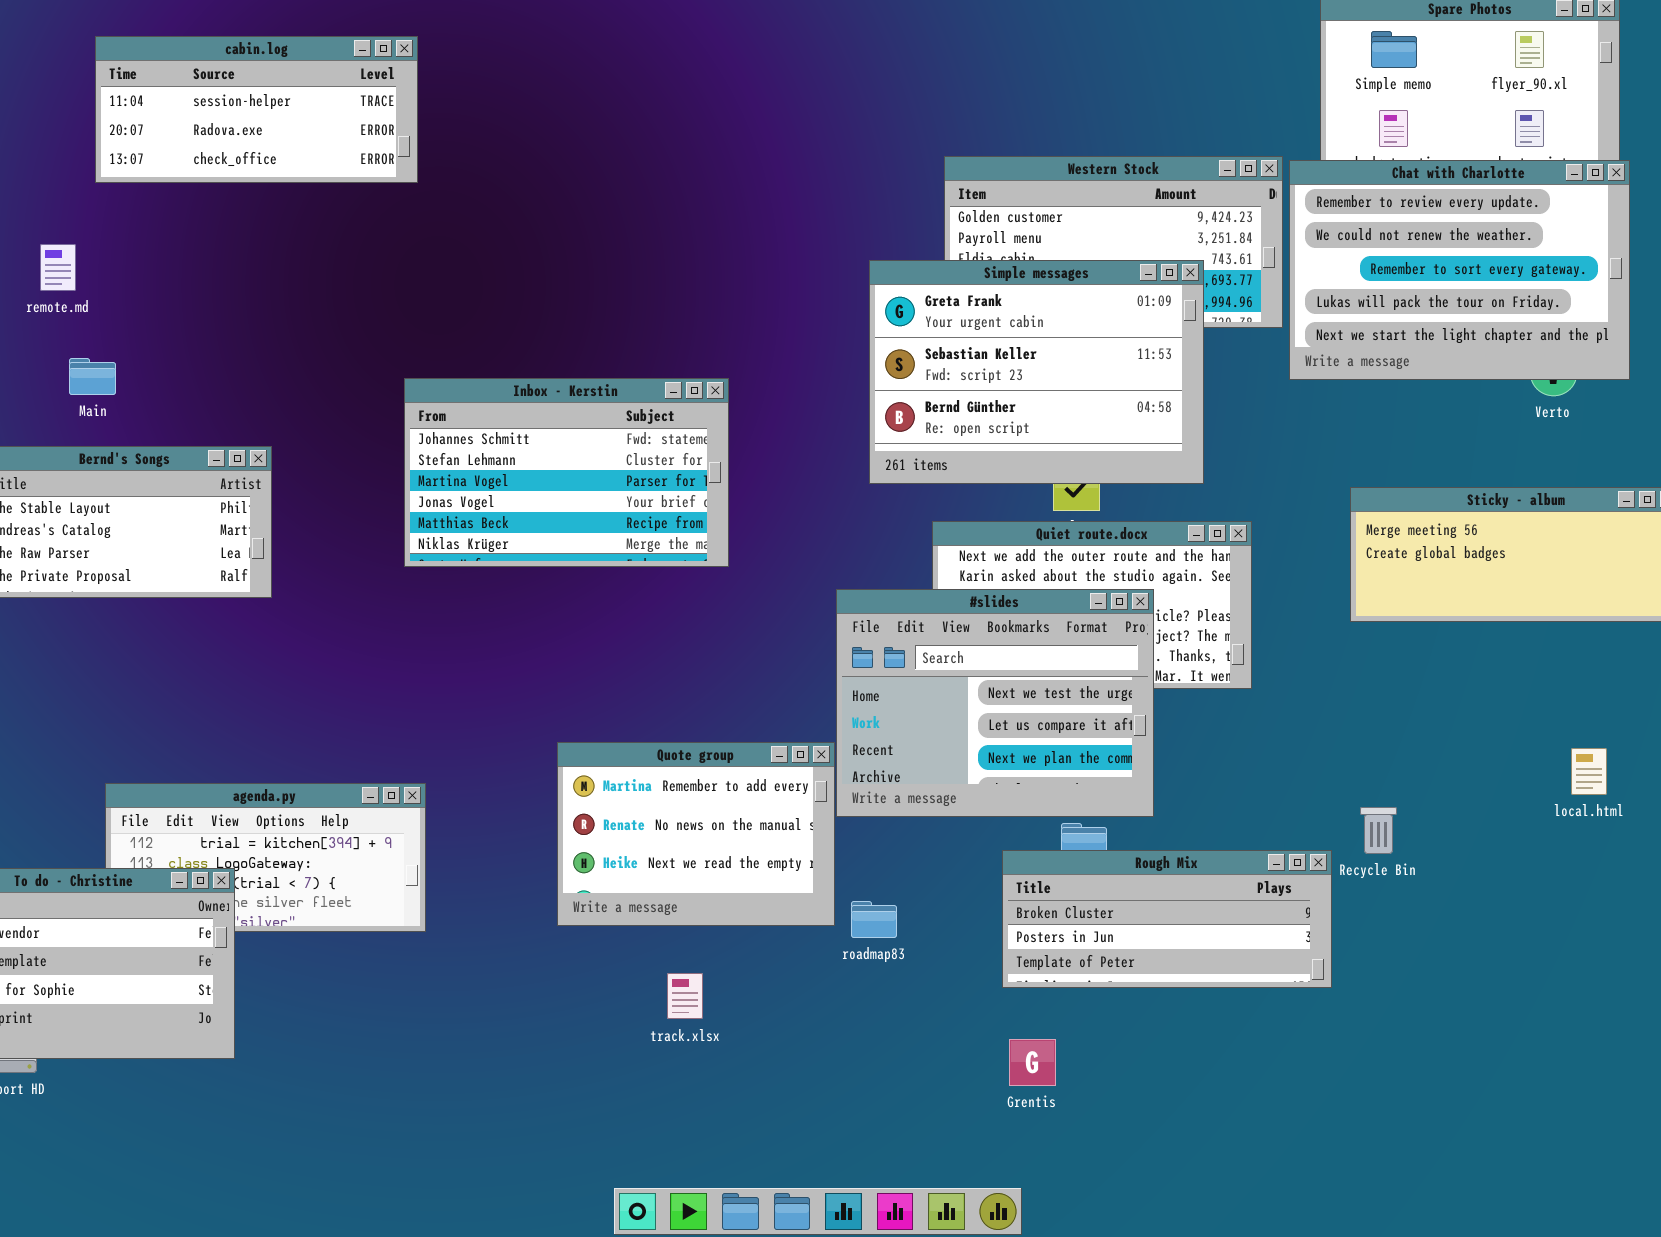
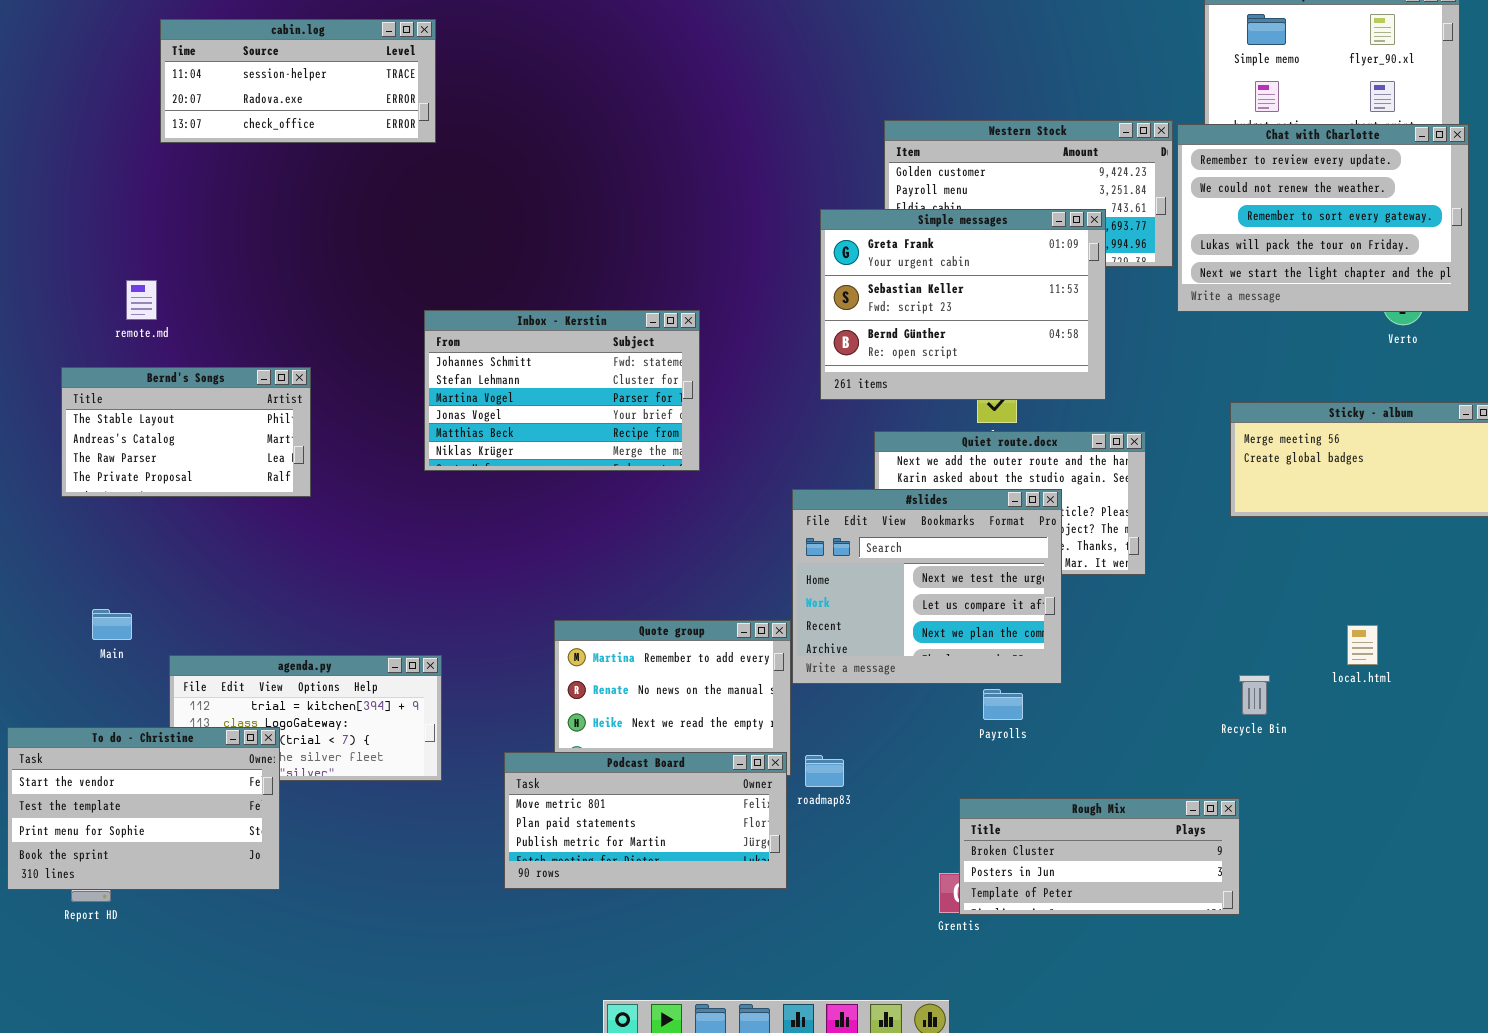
remote.md: [40,244,76,291] -> [126,280,157,320], moved
Main: [69,358,116,395] -> [92,609,132,640], moved
local.html: [1571,748,1607,795] -> [1347,625,1378,665], moved
Rough Mix: [1002,850,1332,988] -> [959,798,1240,915], moved
Podcast Board: none -> [504,752,787,889], opened

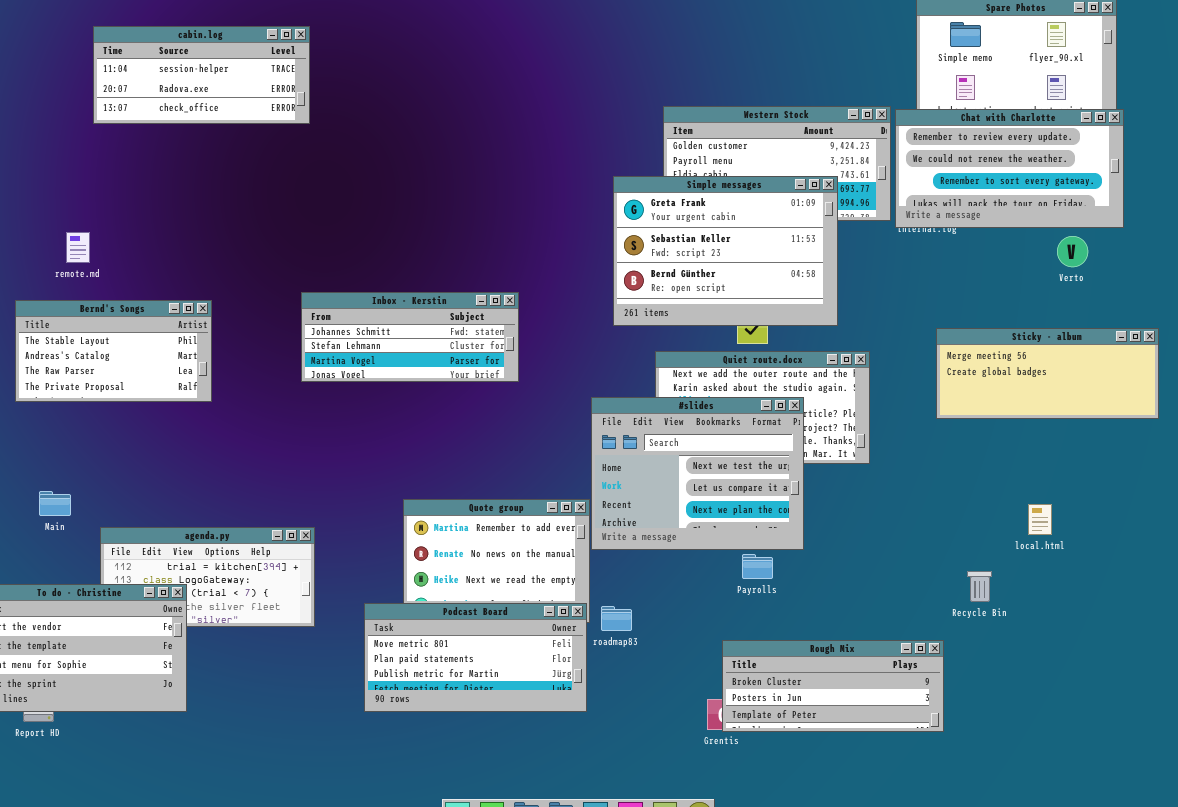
Chat with Charlotte: [1177,124,1469,312] -> [895,109,1124,228], resized
Inbox - Kerstin: [424,310,700,471] -> [301,292,519,382], resized
Recycle Bin: [1239,675,1270,715] -> [967,571,992,602], moved

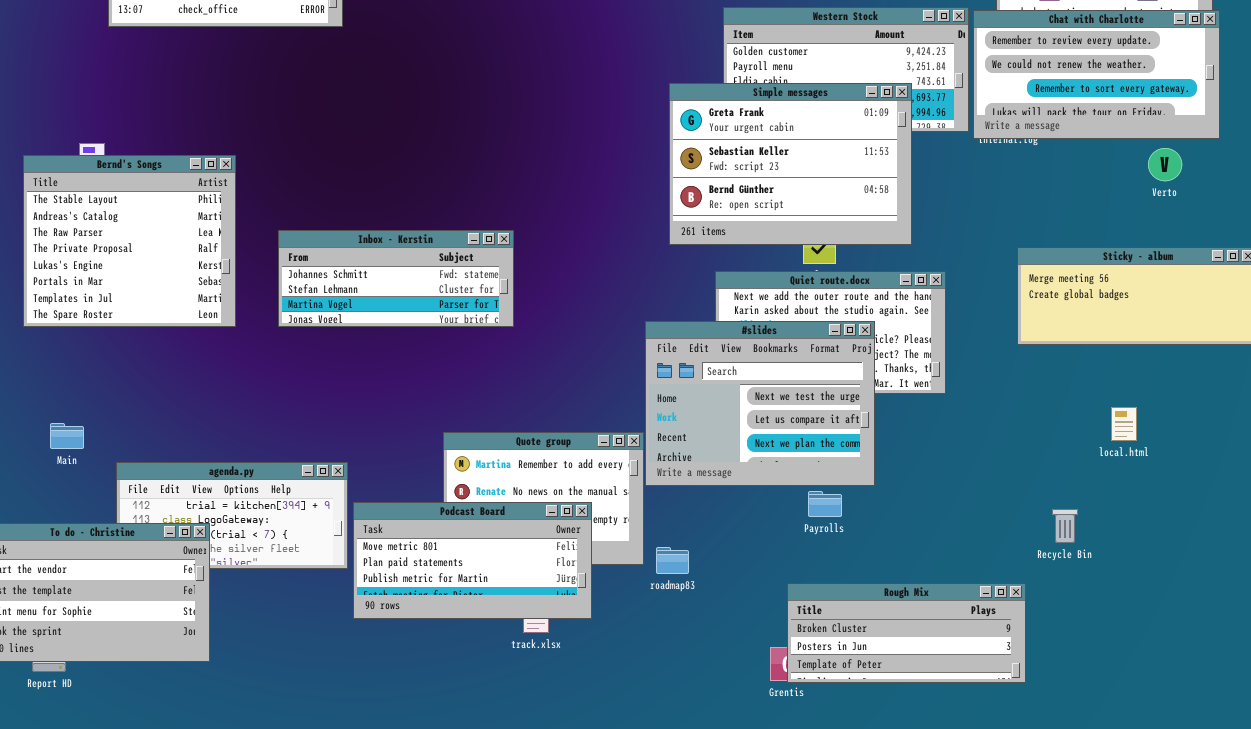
Inbox - Kerstin: [301,292,519,382] -> [278,230,514,327], moved
Bernd's Songs: [15,300,212,402] -> [23,155,236,327], resized
local.html: [1028,504,1052,535] -> [1111,407,1137,441], moved
Podcast Board: [364,603,587,712] -> [353,502,592,619], moved

